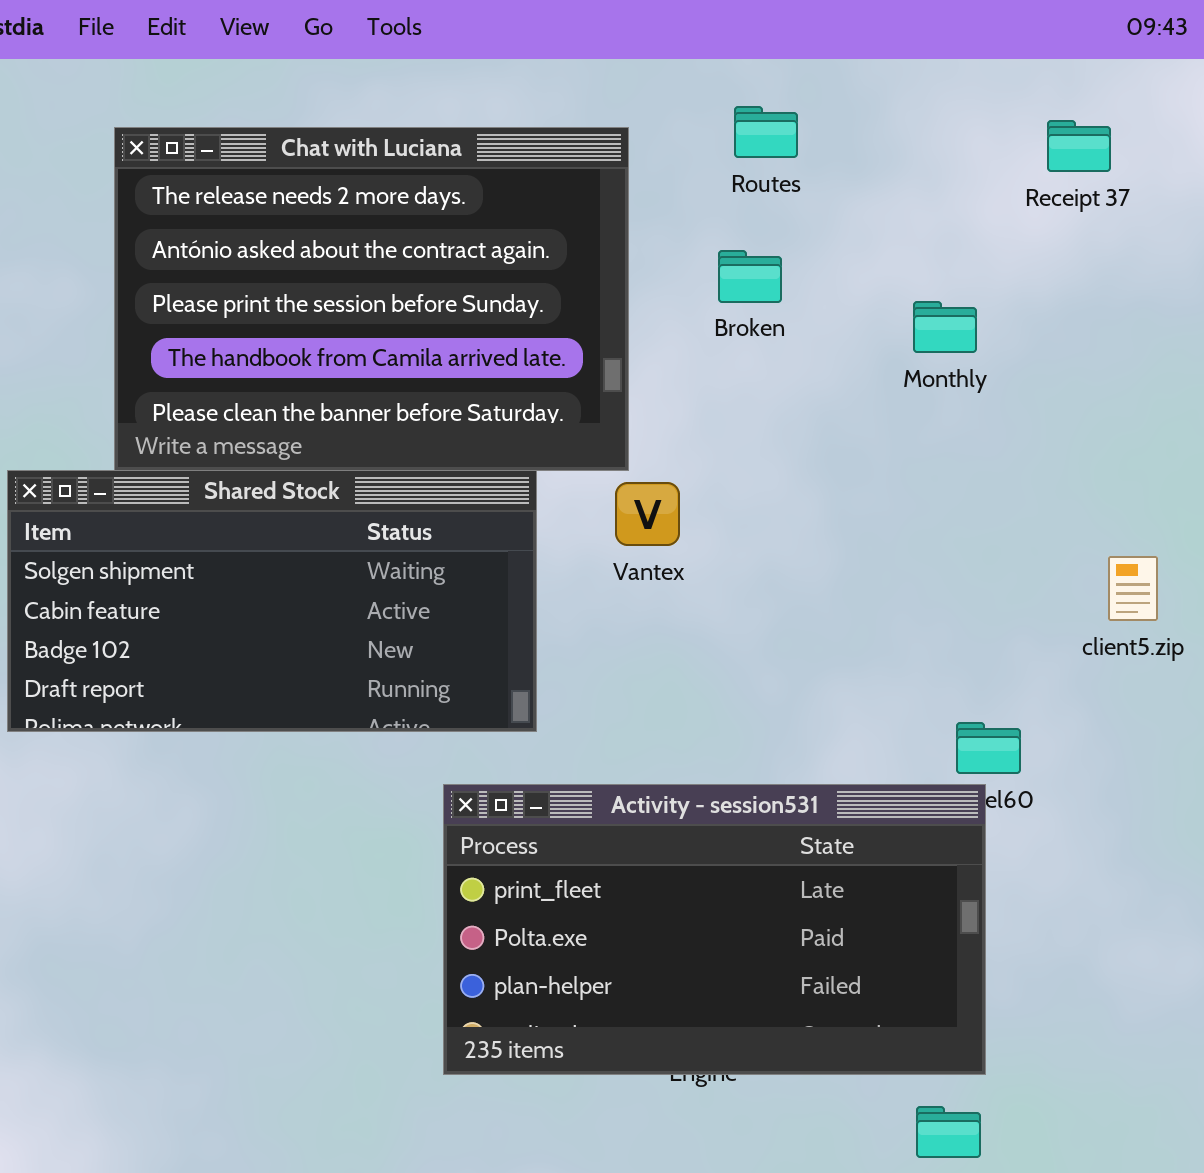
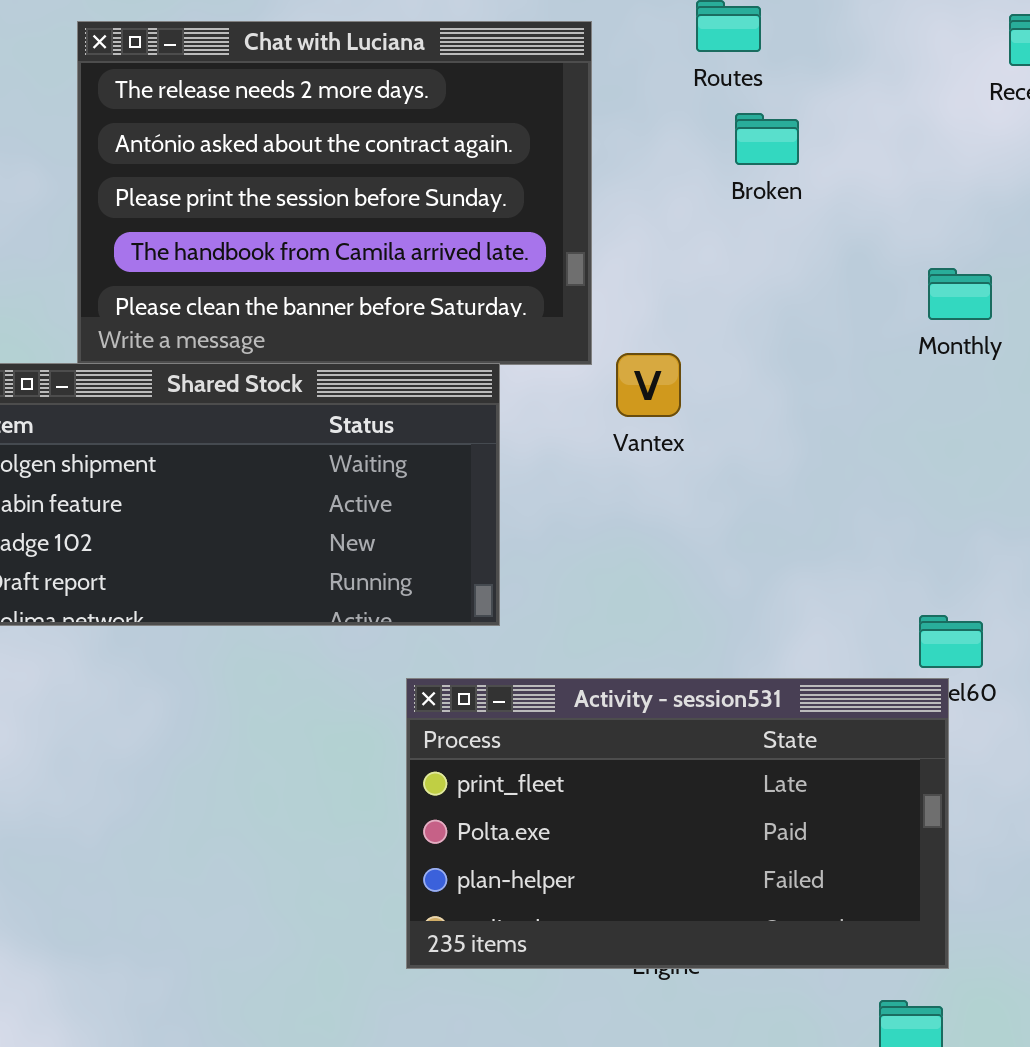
Broken: [718,250,782,303] -> [735,113,799,165], moved
Monthly: [913,301,977,353] -> [928,268,992,320], moved
Vantex: [615,482,680,546] -> [616,353,681,417], moved

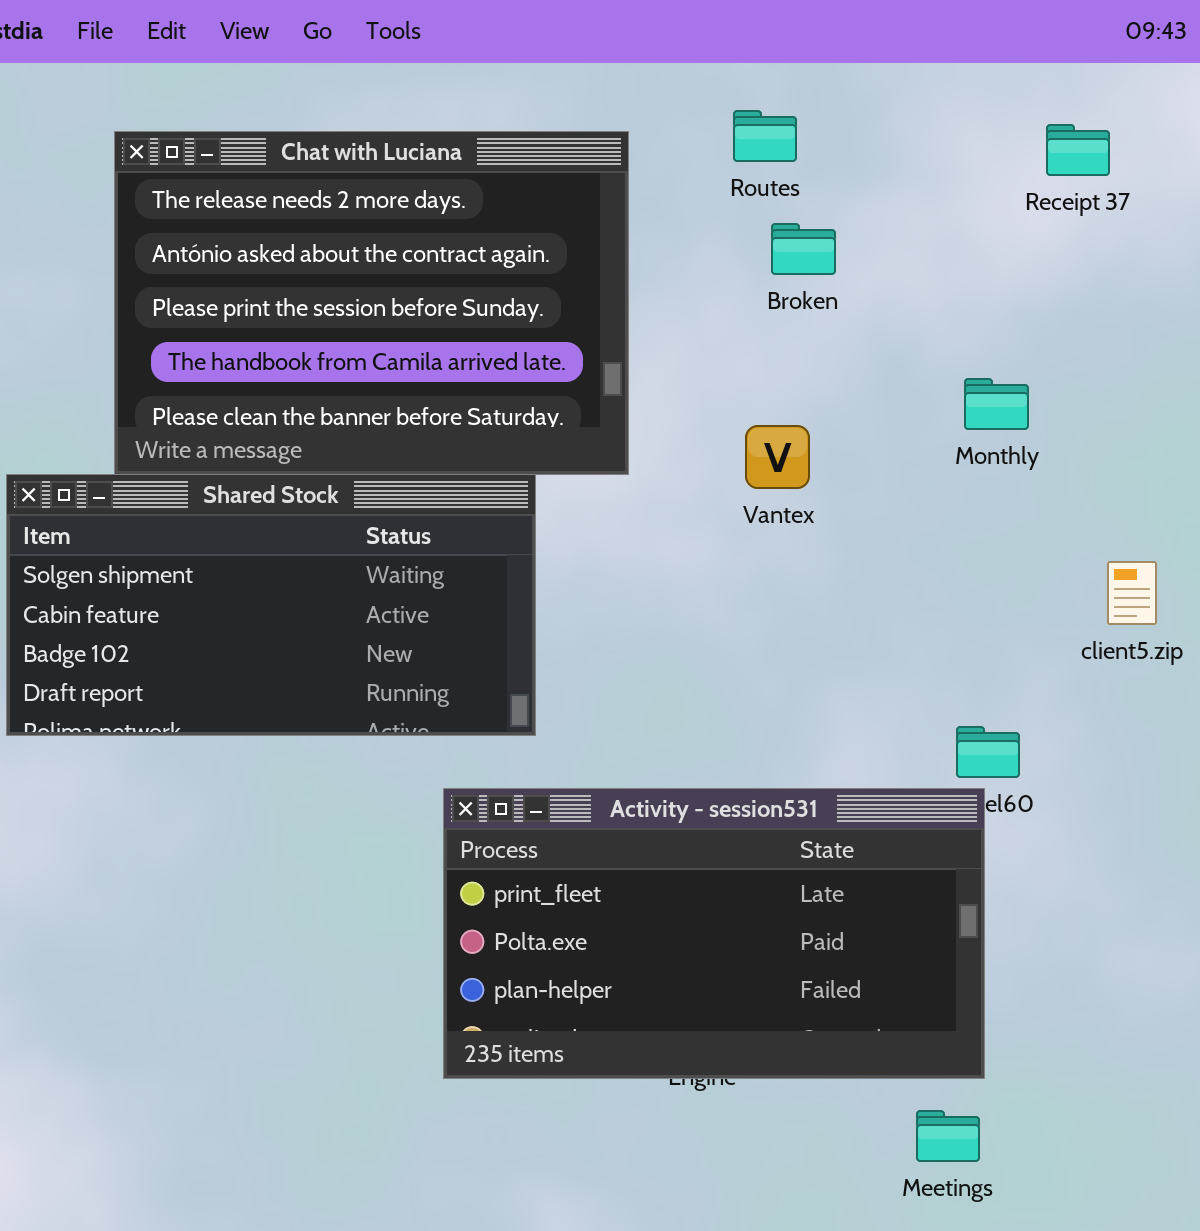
Vantex: [616,353,681,417] -> [745,425,810,489], moved

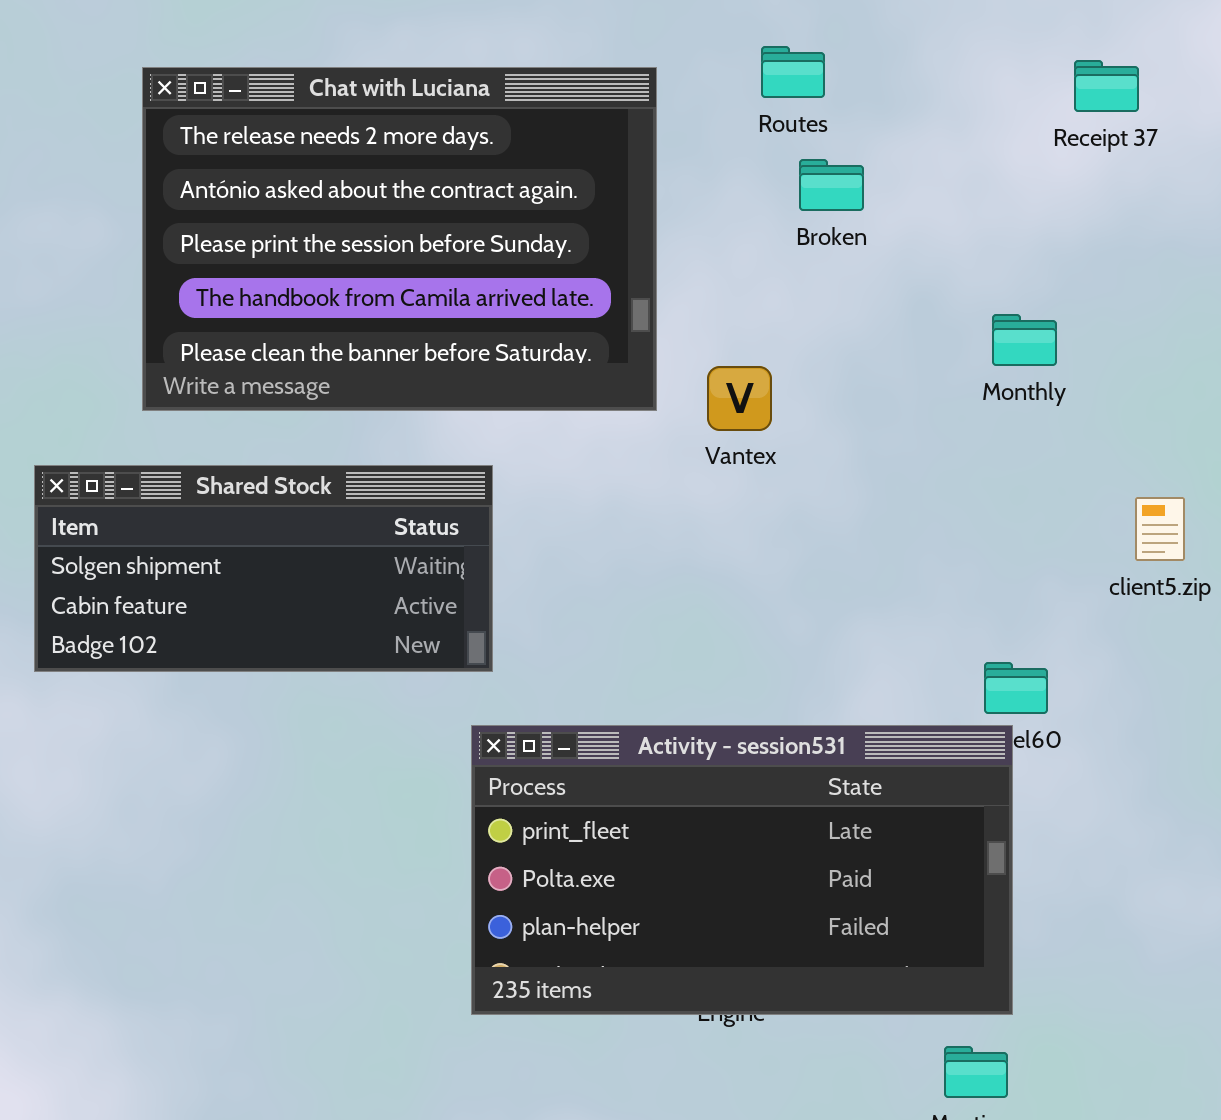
Vantex: [745,425,810,489] -> [707,366,772,431], moved
Shared Stock: [6,474,536,736] -> [34,465,493,672], resized

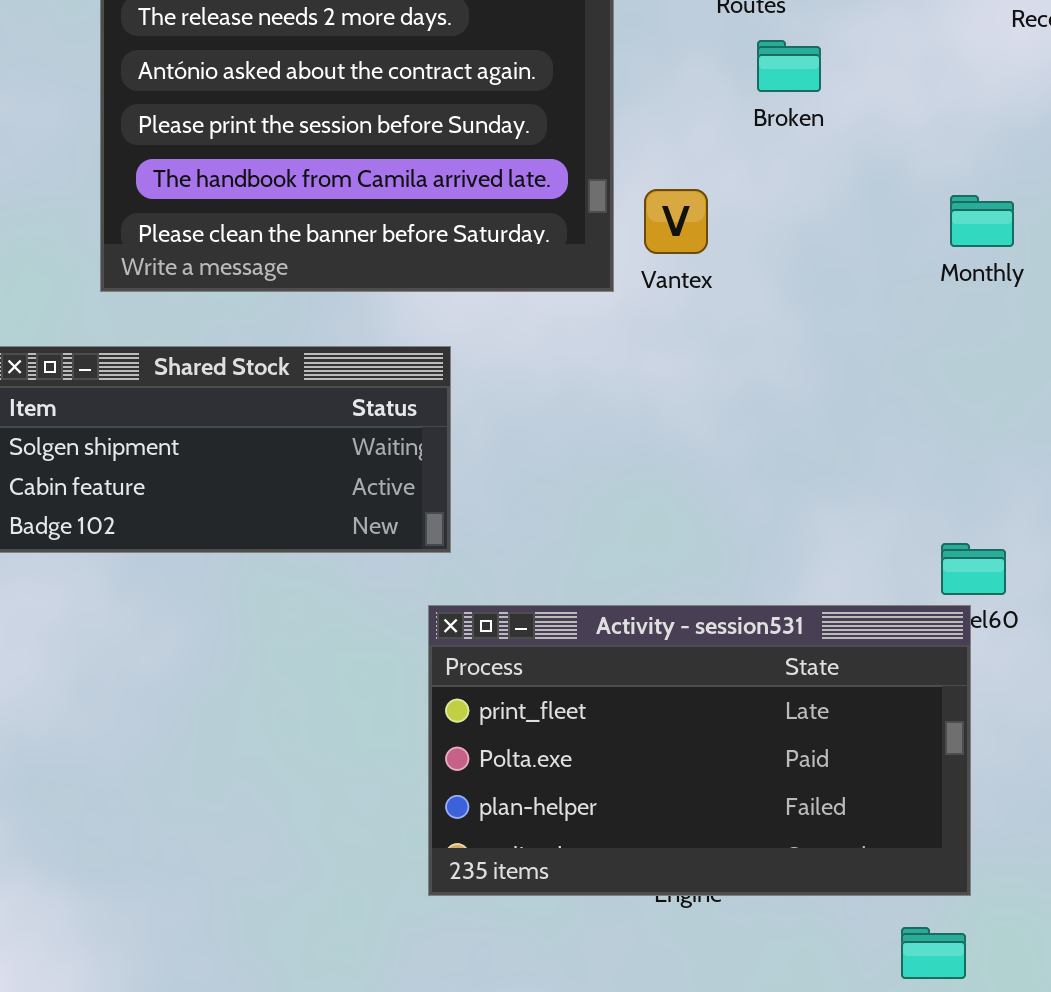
Vantex: [707,366,772,431] -> [644,189,708,254], moved

